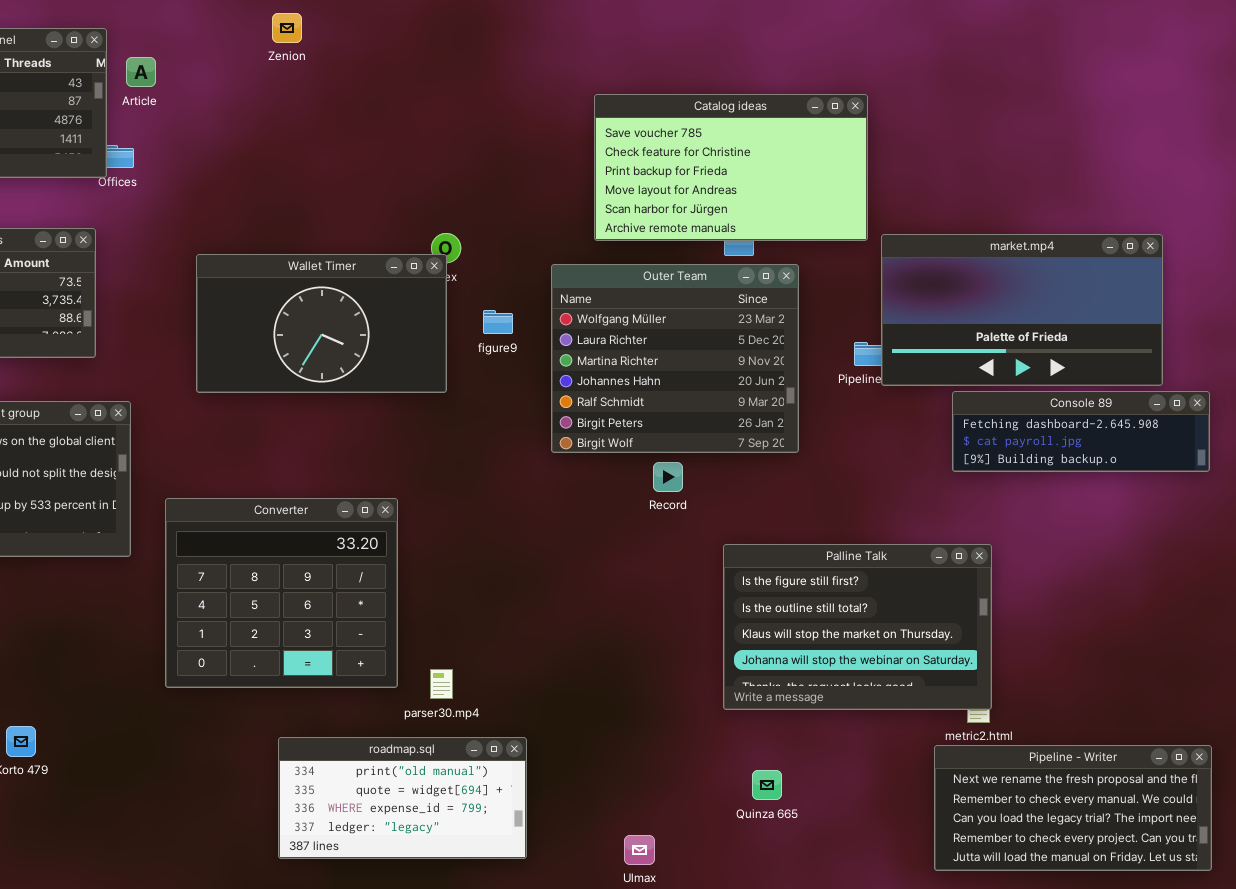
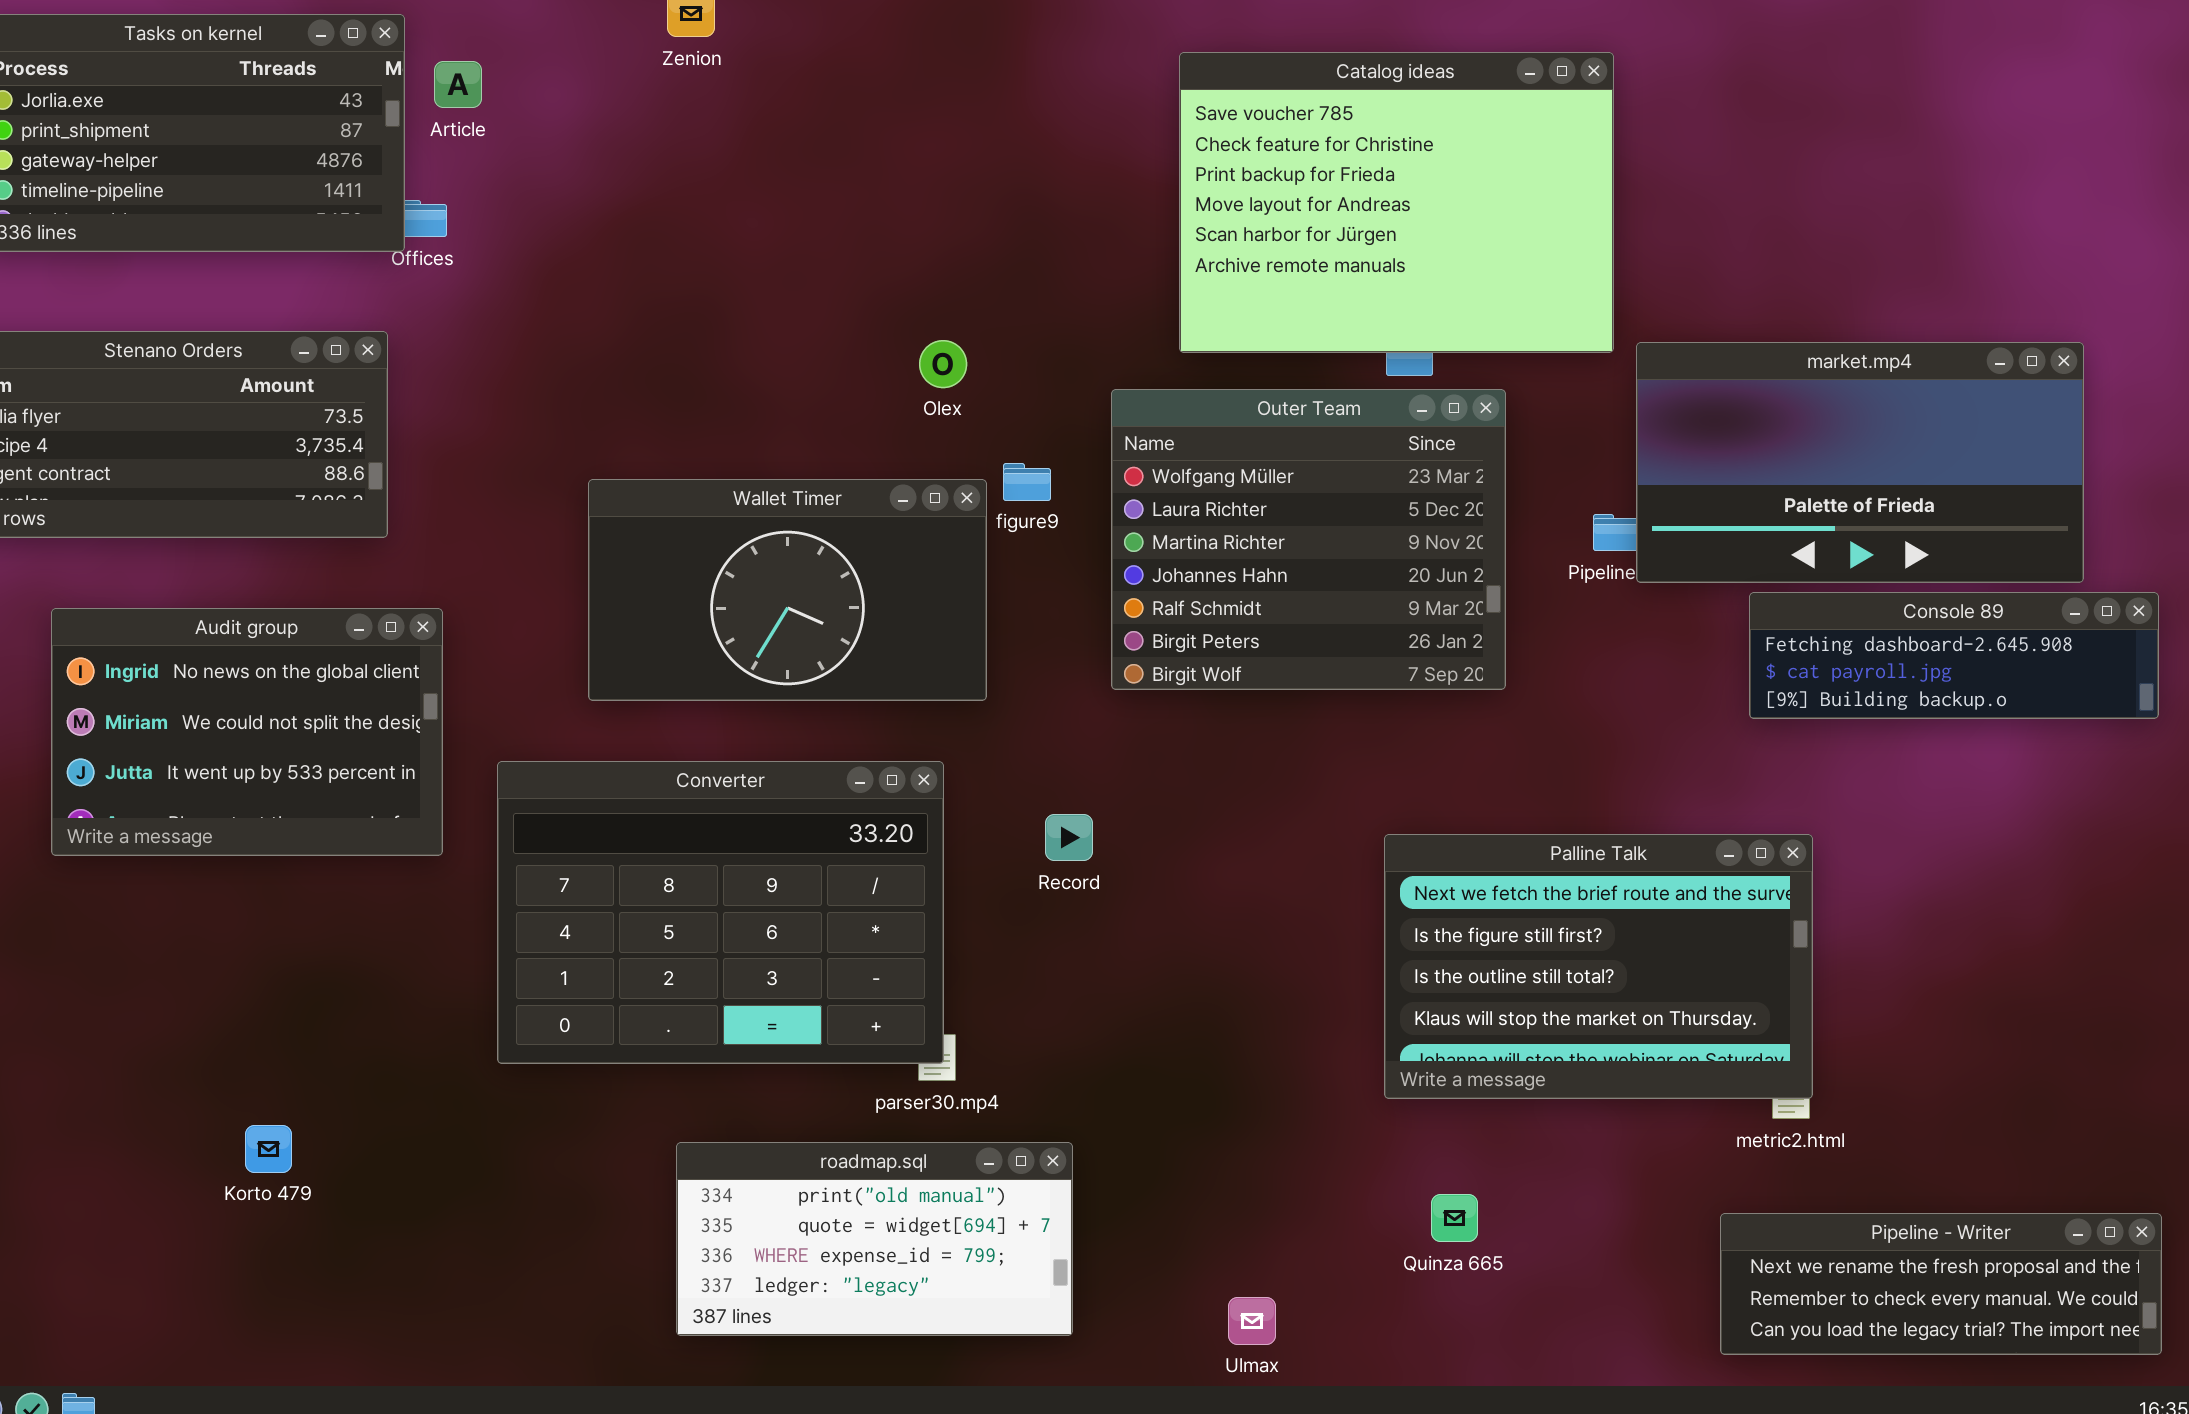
Catalog ideas: [594,94,868,241] -> [1179,52,1614,353], resized
Wallet Timer: [196,254,447,393] -> [588,479,987,701], moved
Record: [653,462,683,492] -> [1045,814,1093,861], moved
Converter: [165,498,398,688] -> [497,761,944,1064], resized
Palline Talk: [723,544,992,710] -> [1384,834,1813,1099], scrolled up 1 row
Pipeline - Writer: [934,745,1212,871] -> [1720,1213,2162,1355], resized

